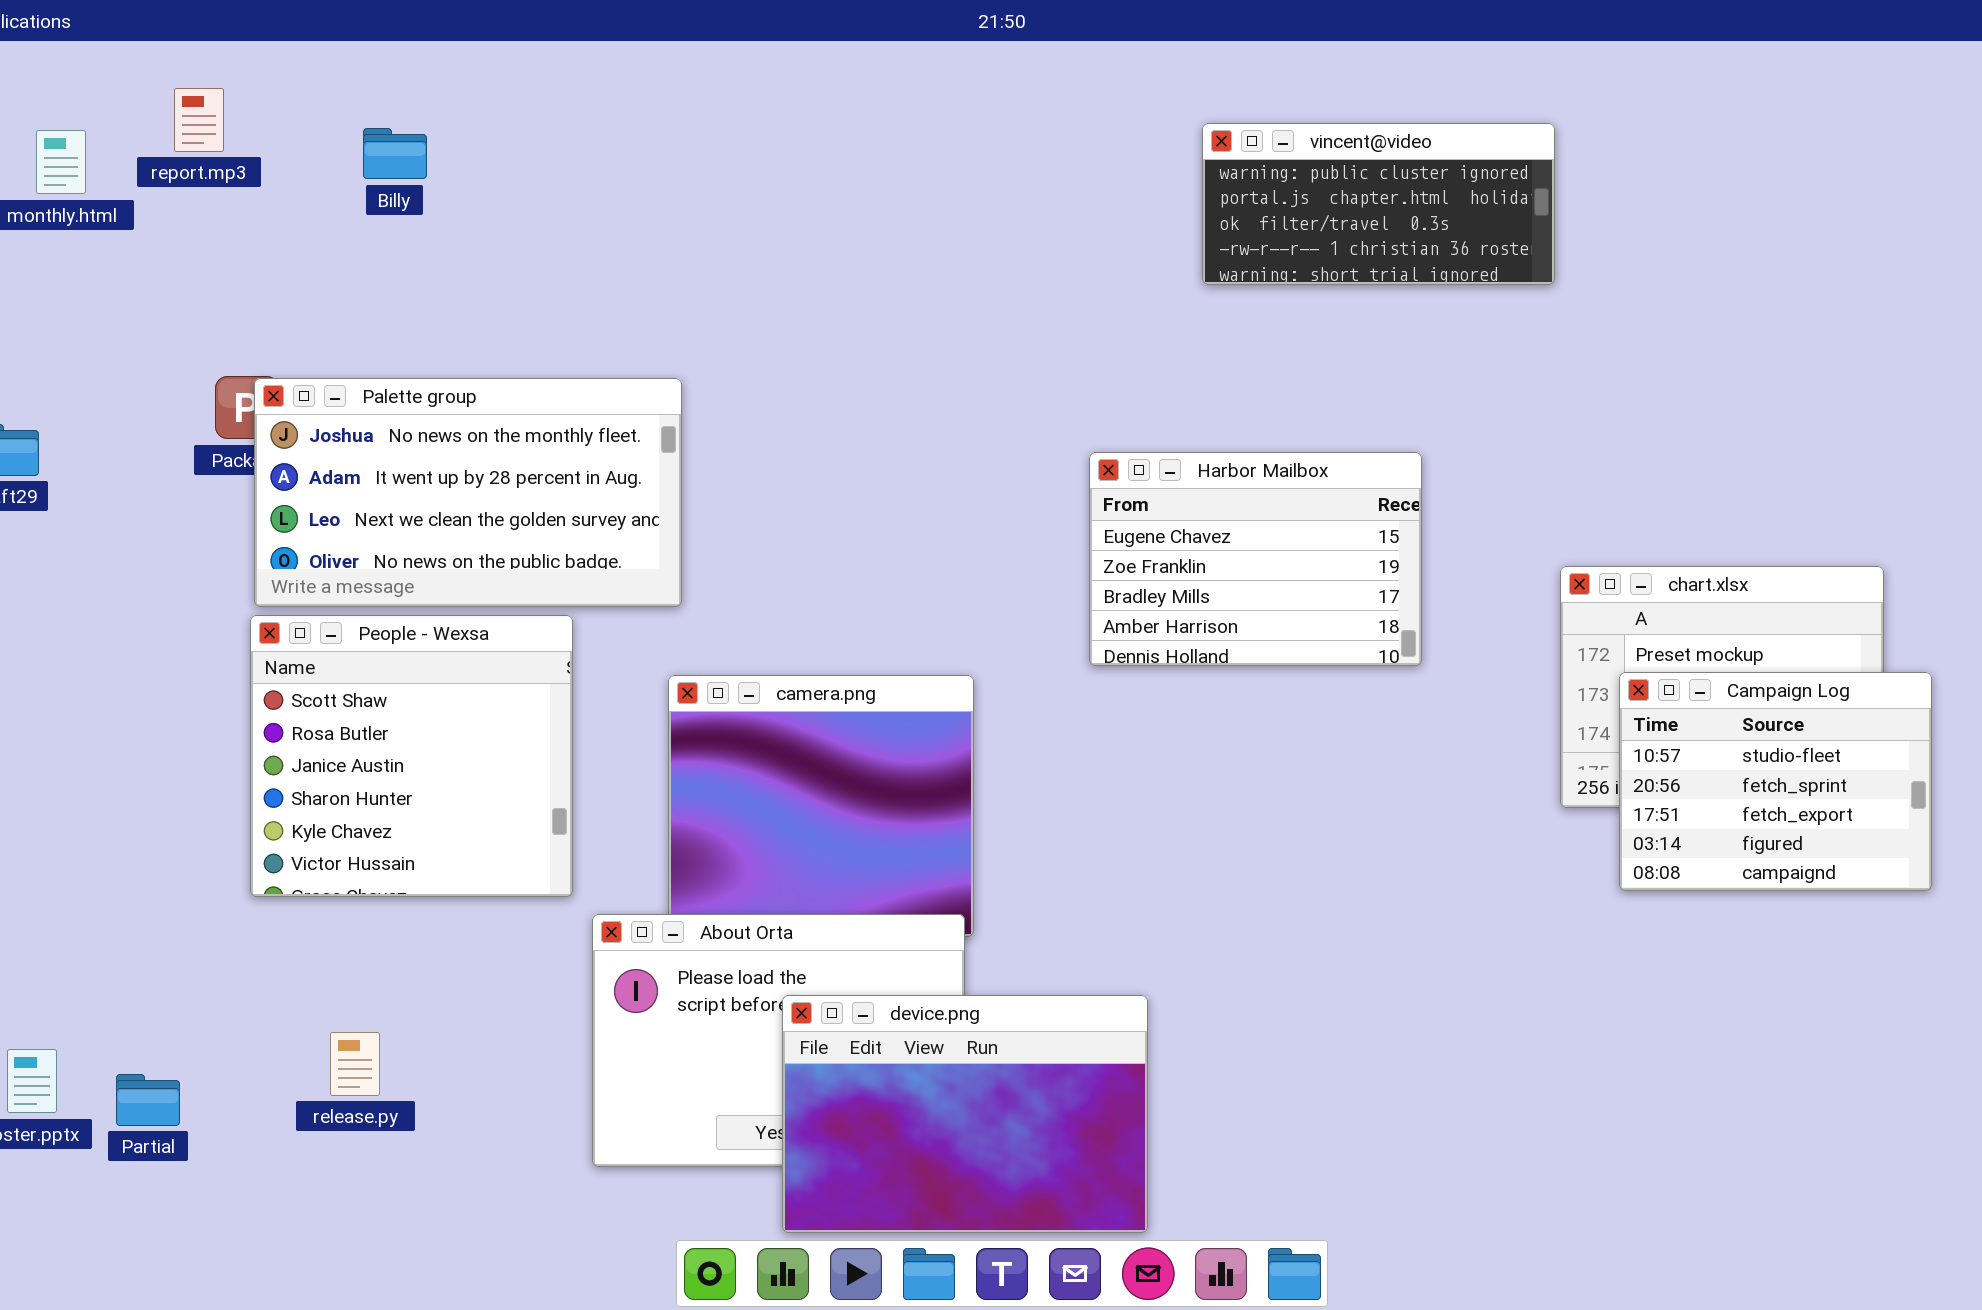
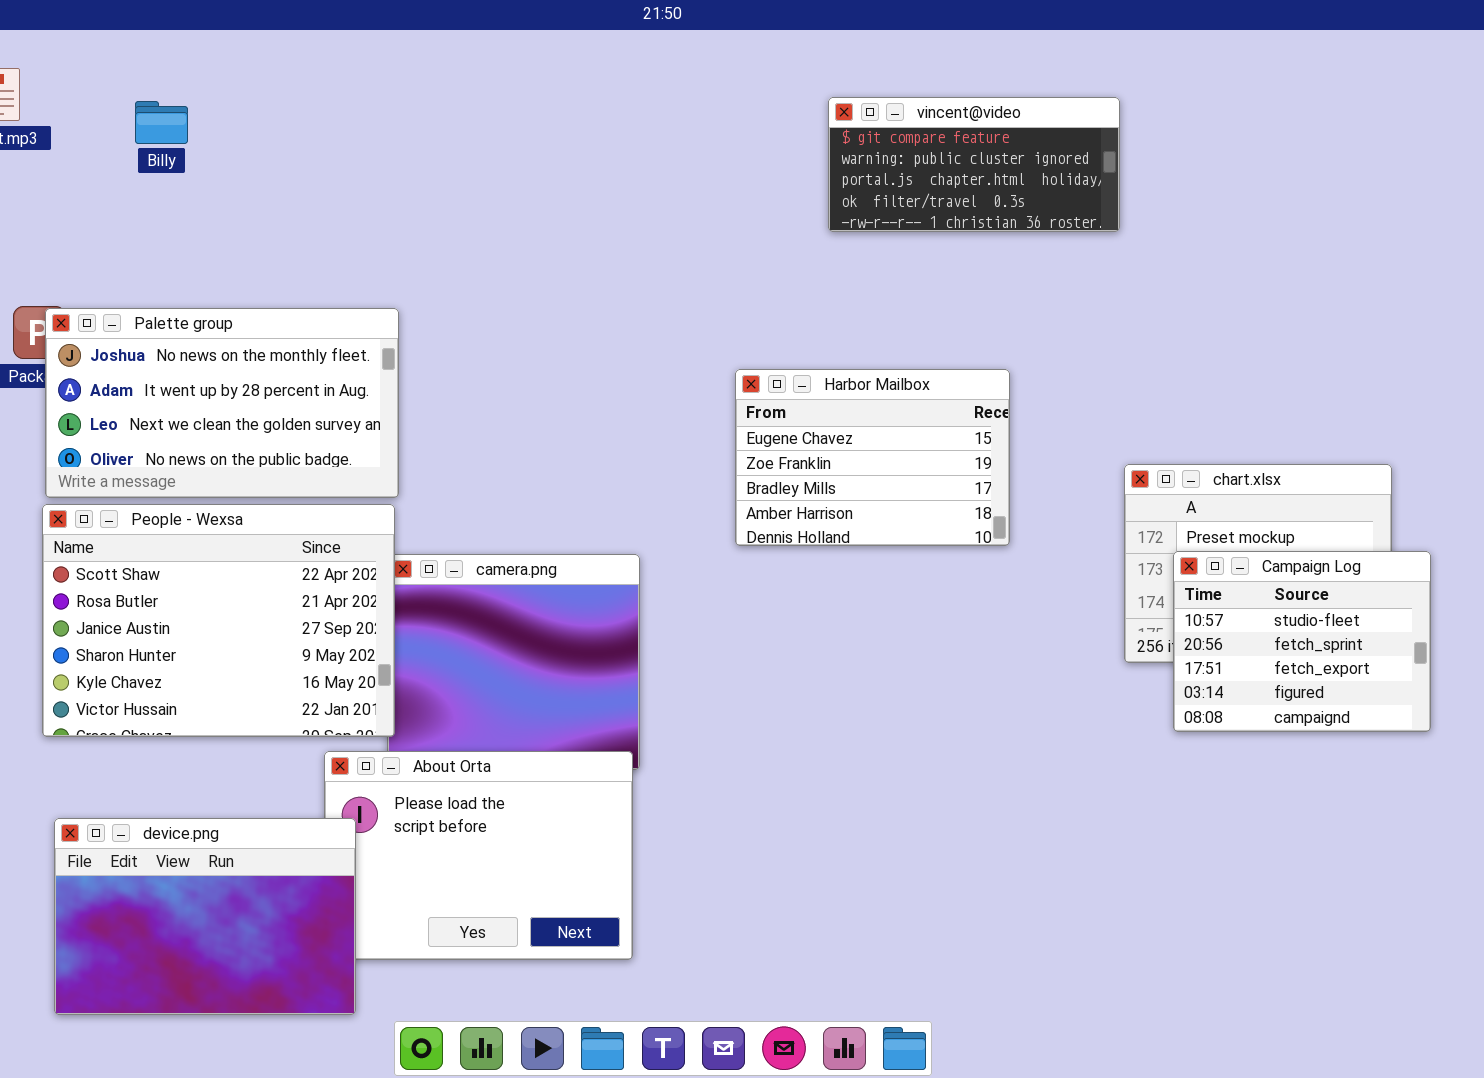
vincent@video: [1202,123,1555,285] -> [828,97,1120,232], scrolled up 1 row
People - Wexsa: [250,615,573,897] -> [42,504,395,737], resized
device.png: [782,995,1148,1233] -> [54,818,356,1015], moved

